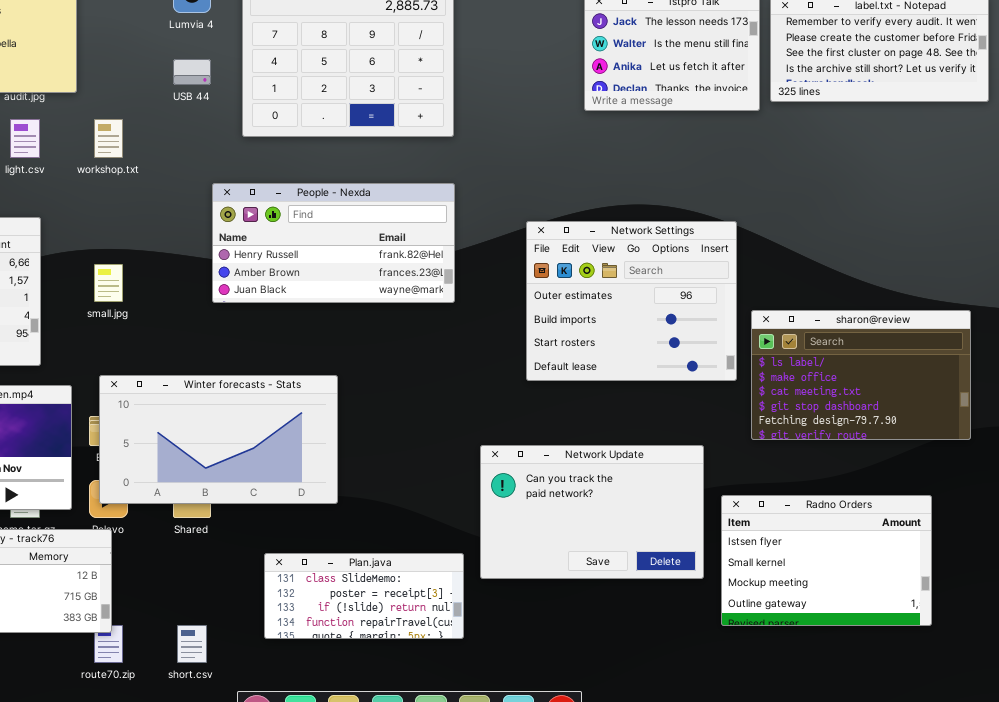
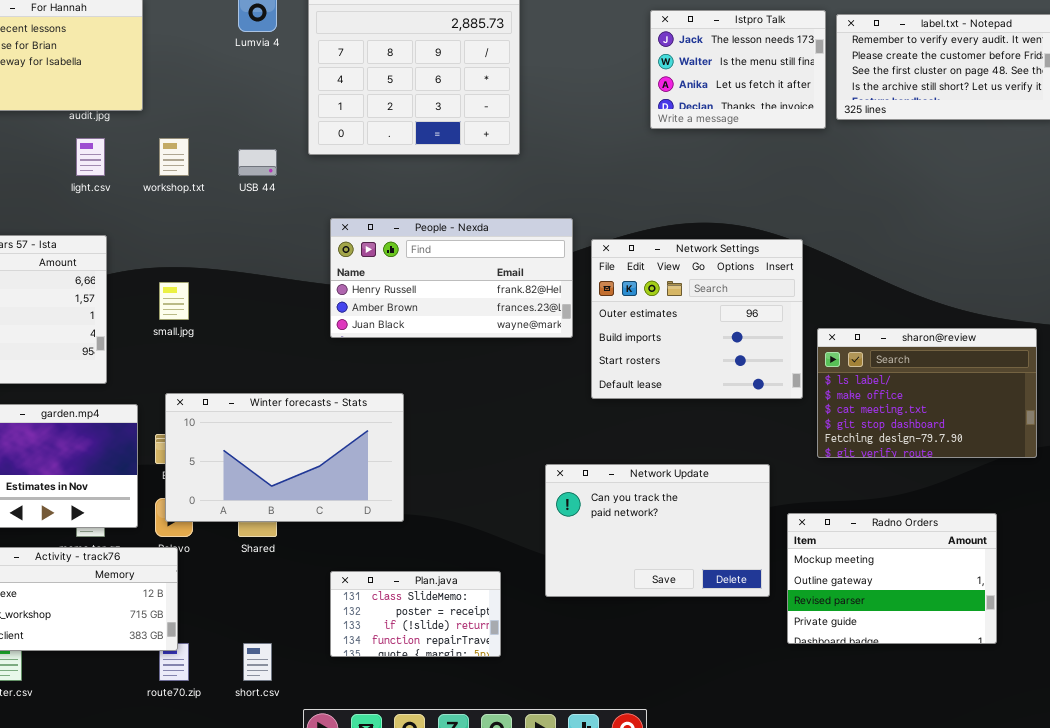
USB 44: [173,59,211,85] -> [238,149,277,176], moved
People - Nexda: [212,183,455,303] -> [330,218,573,338], moved
Radno Orders: [721,495,932,626] -> [787,513,997,644], scrolled down 2 rows
Plan.java: [264,553,464,639] -> [330,571,501,657], resized

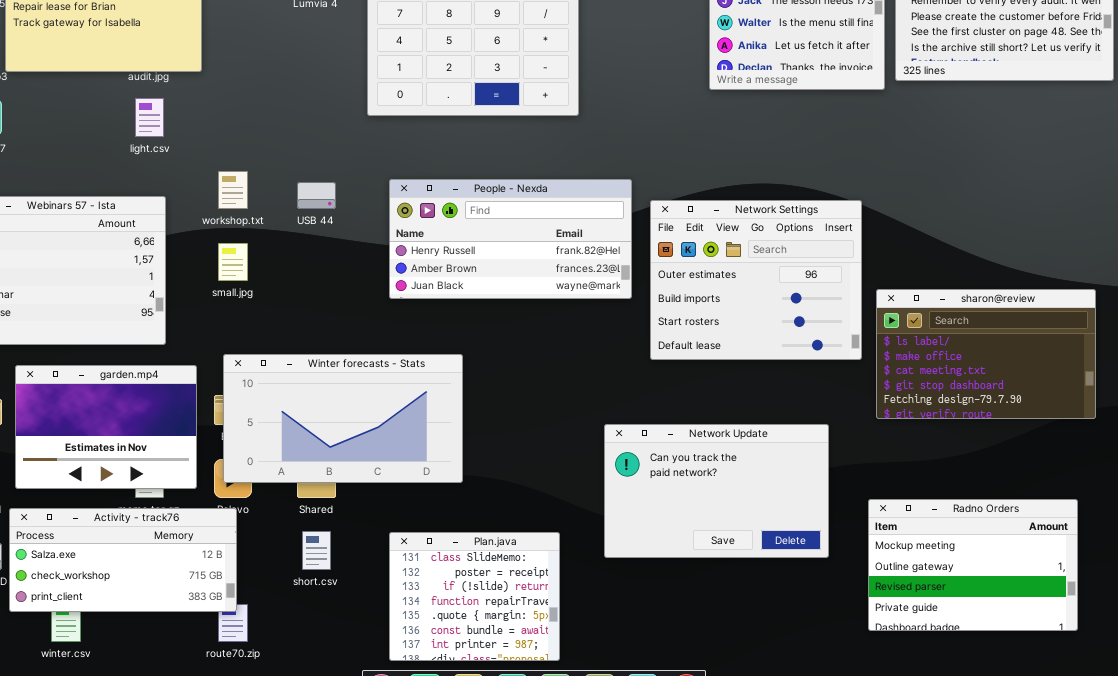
workshop.txt: [159,138,189,176] -> [218,171,248,209], moved
USB 44: [238,149,277,176] -> [297,182,336,209], moved
Radno Orders: [787,513,997,644] -> [868,499,1078,631], moved
Plan.java: [330,571,501,657] -> [389,532,560,661], resized
short.csv: [243,643,272,681] -> [302,531,331,570], moved

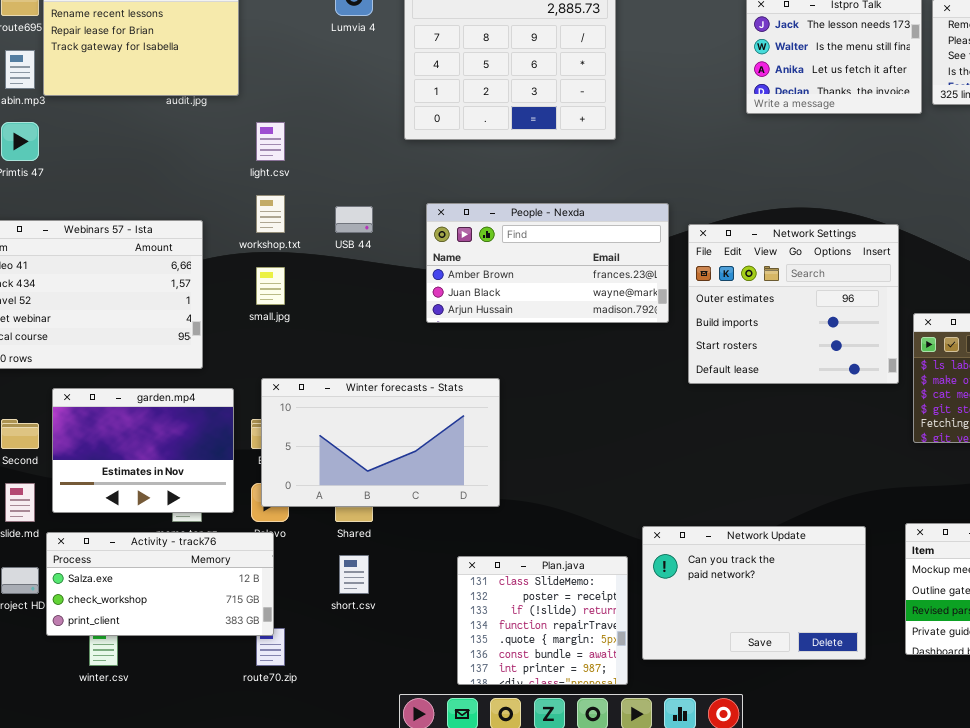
light.csv: [135,98,164,137] -> [256,122,285,161], moved
People - Nexda: [389,179,632,299] -> [426,203,669,323], scrolled down 1 row
Network Update: [604,424,829,558] -> [642,526,866,660], moved
Plan.java: [389,532,560,661] -> [457,556,628,685], moved

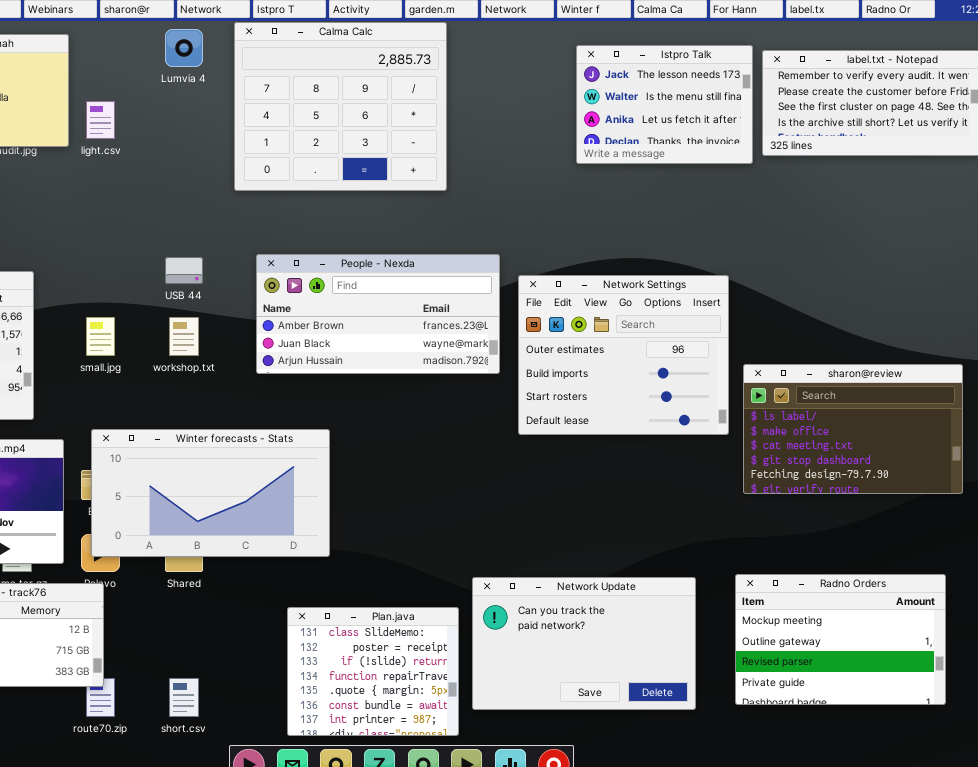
light.csv: [256,122,285,161] -> [86,101,115,139], moved
workshop.txt: [256,195,285,233] -> [169,317,199,356], moved
short.csv: [339,555,369,594] -> [169,678,199,717], moved

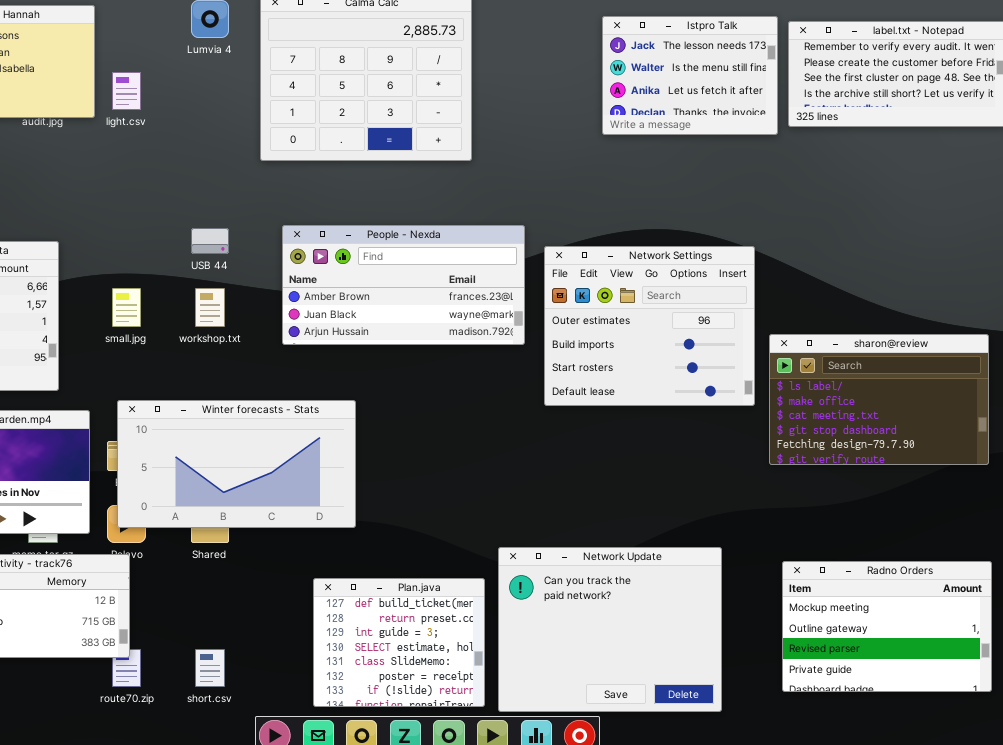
Radno Orders: [735,574,946,705] -> [782,561,992,692], moved
Network Update: [472,577,696,710] -> [498,547,722,712], resized
Plan.java: [287,607,459,736] -> [313,578,485,707], scrolled up 4 rows

